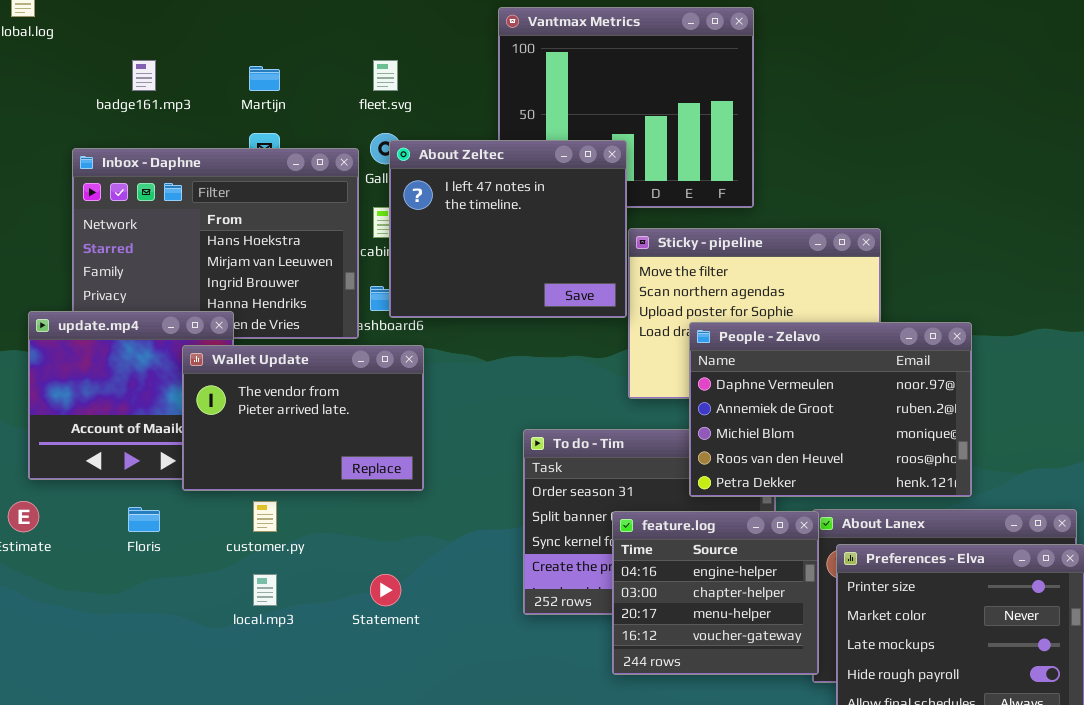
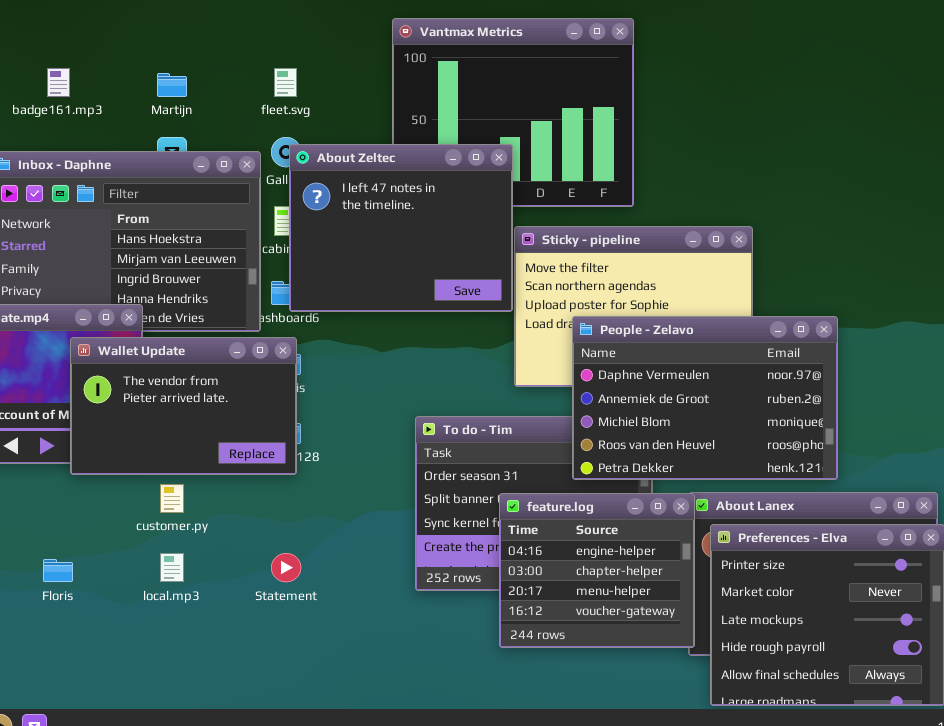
Wallet Update: [182,345,424,491] -> [70,337,297,475], moved
Floris: [128,507,160,532] -> [43,559,73,582], moved

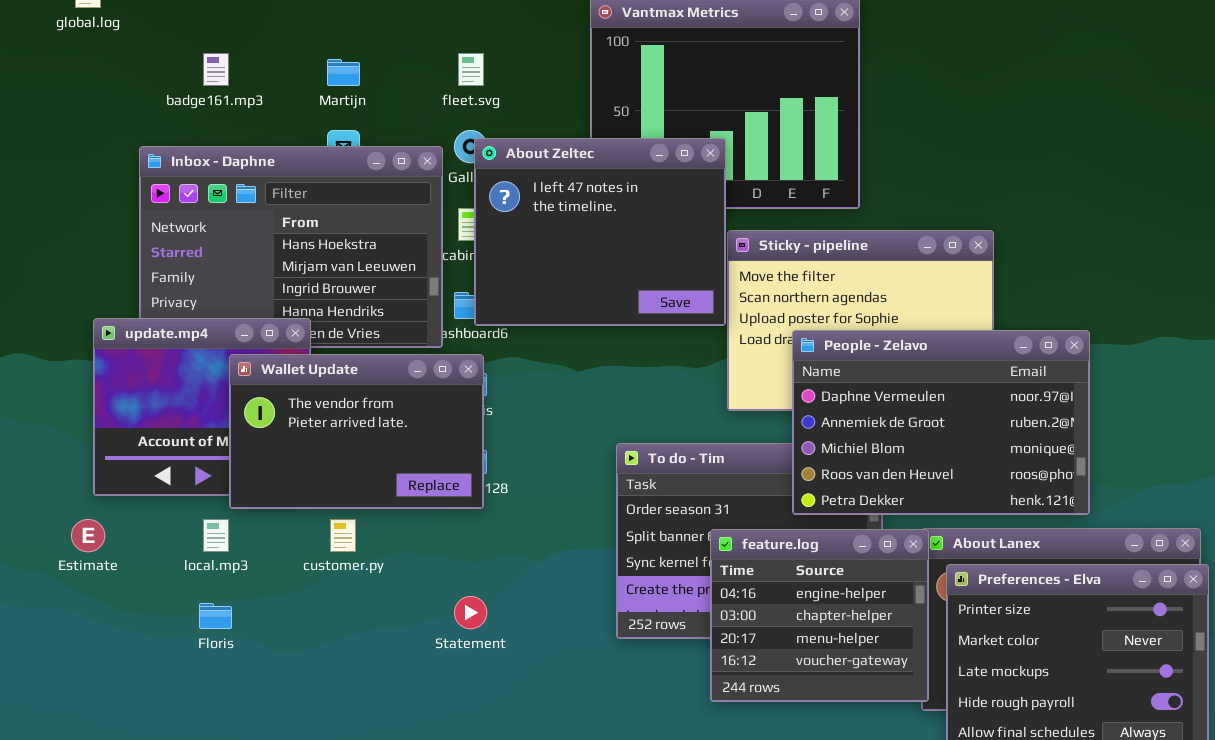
local.mp3: [160,553,184,582] -> [203,519,229,552], moved

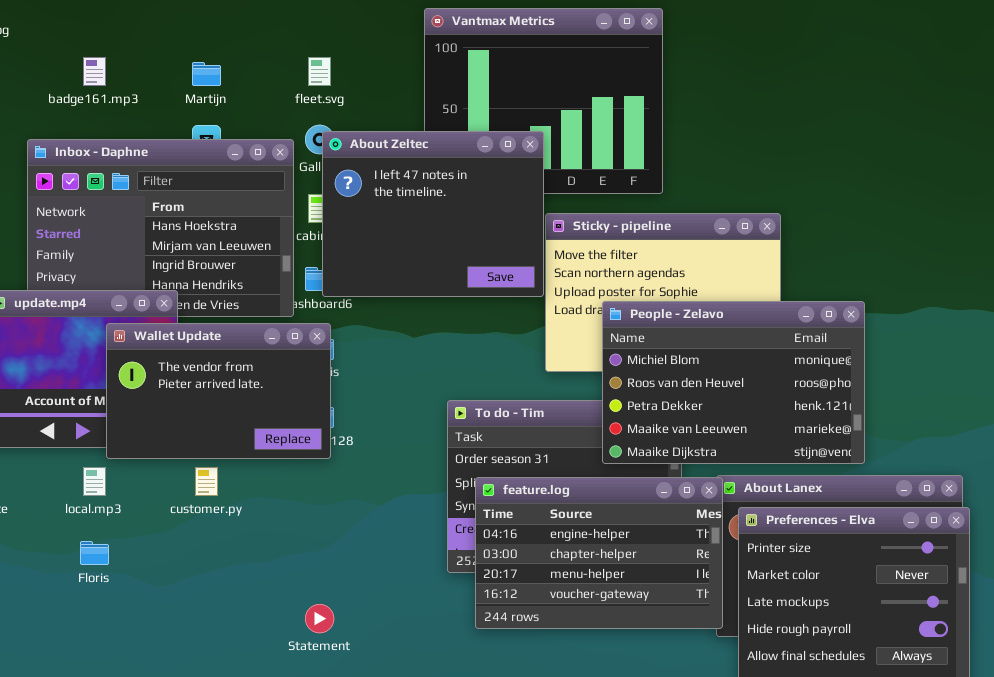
People - Zelavo: [792,330,1090,515] -> [602,301,865,464], scrolled down 2 rows
feature.log: [710,529,929,702] -> [475,477,723,629], resized
Statement: [454,596,487,629] -> [305,604,334,633], moved

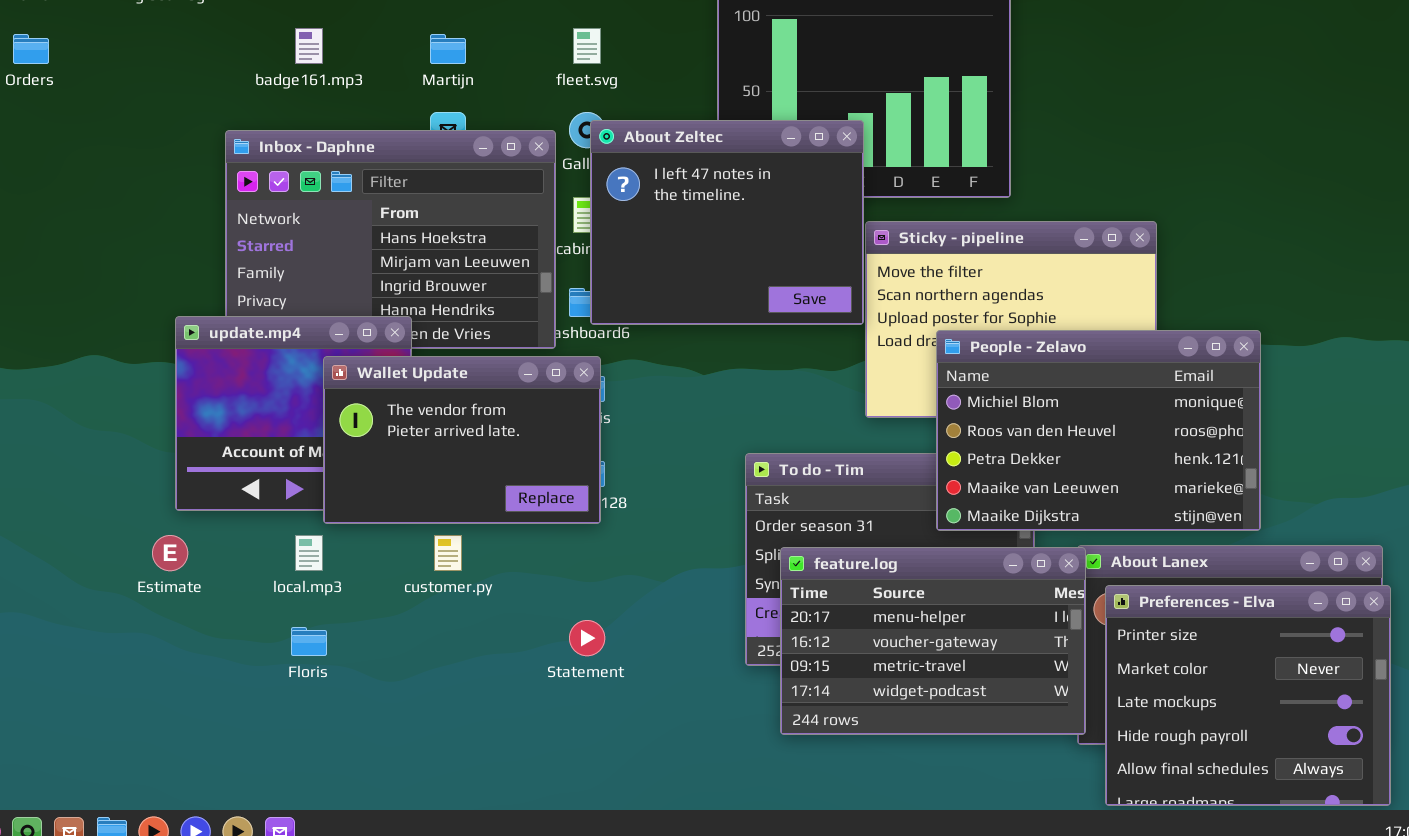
feature.log: [475,477,723,629] -> [780,547,1086,735], scrolled down 2 rows
Statement: [305,604,334,633] -> [569,620,605,656], moved

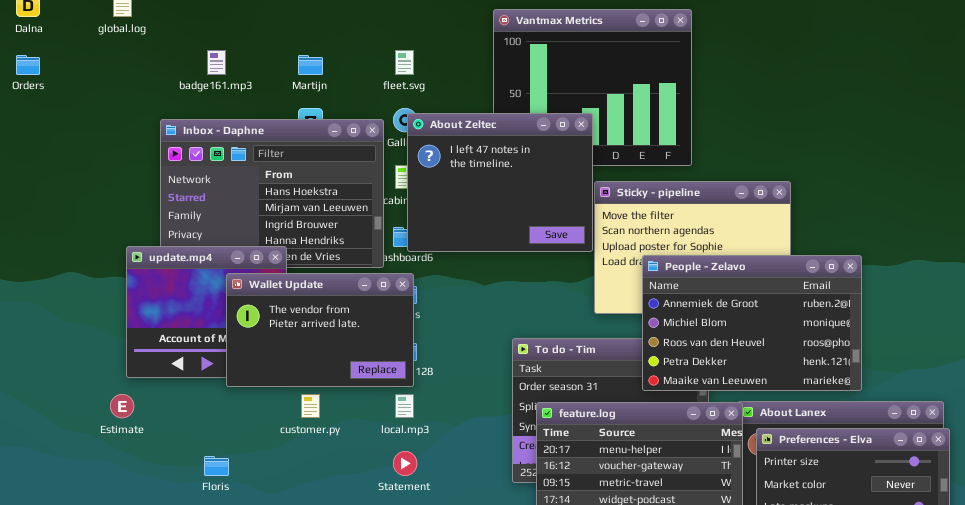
People - Zelavo: [936,330,1261,531] -> [642,255,862,391], scrolled up 1 row
local.mp3: [295,535,323,571] -> [395,394,414,418], moved

